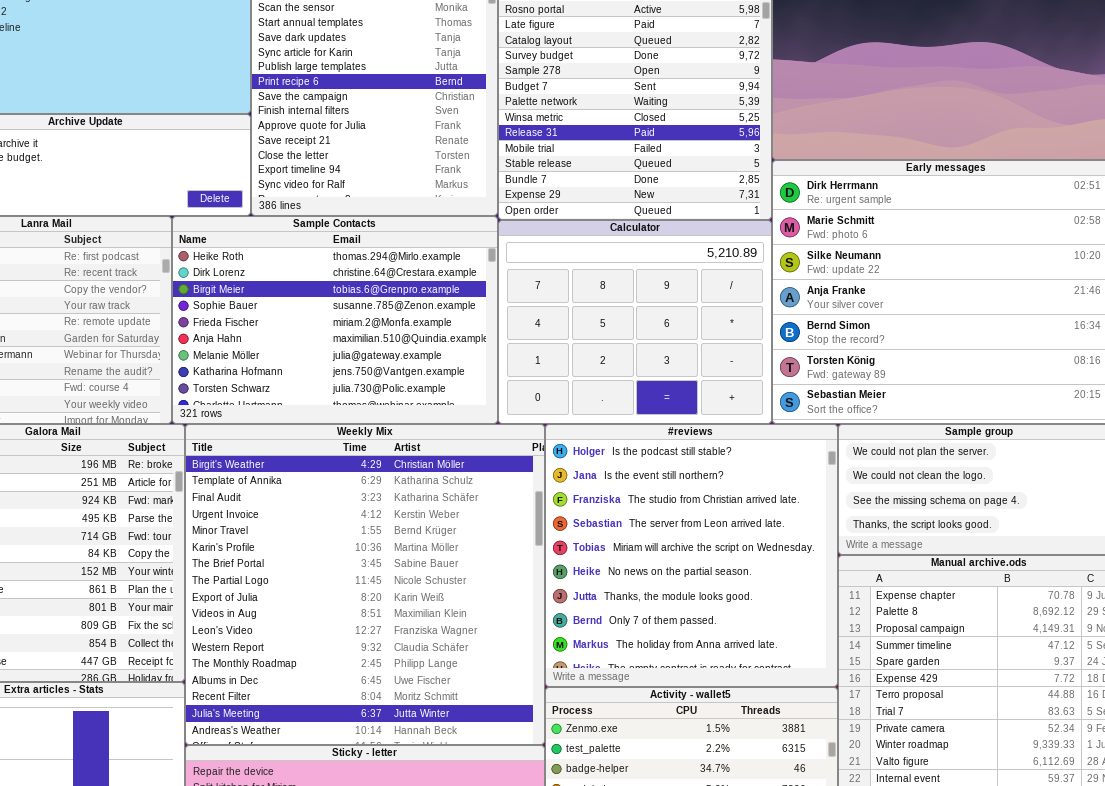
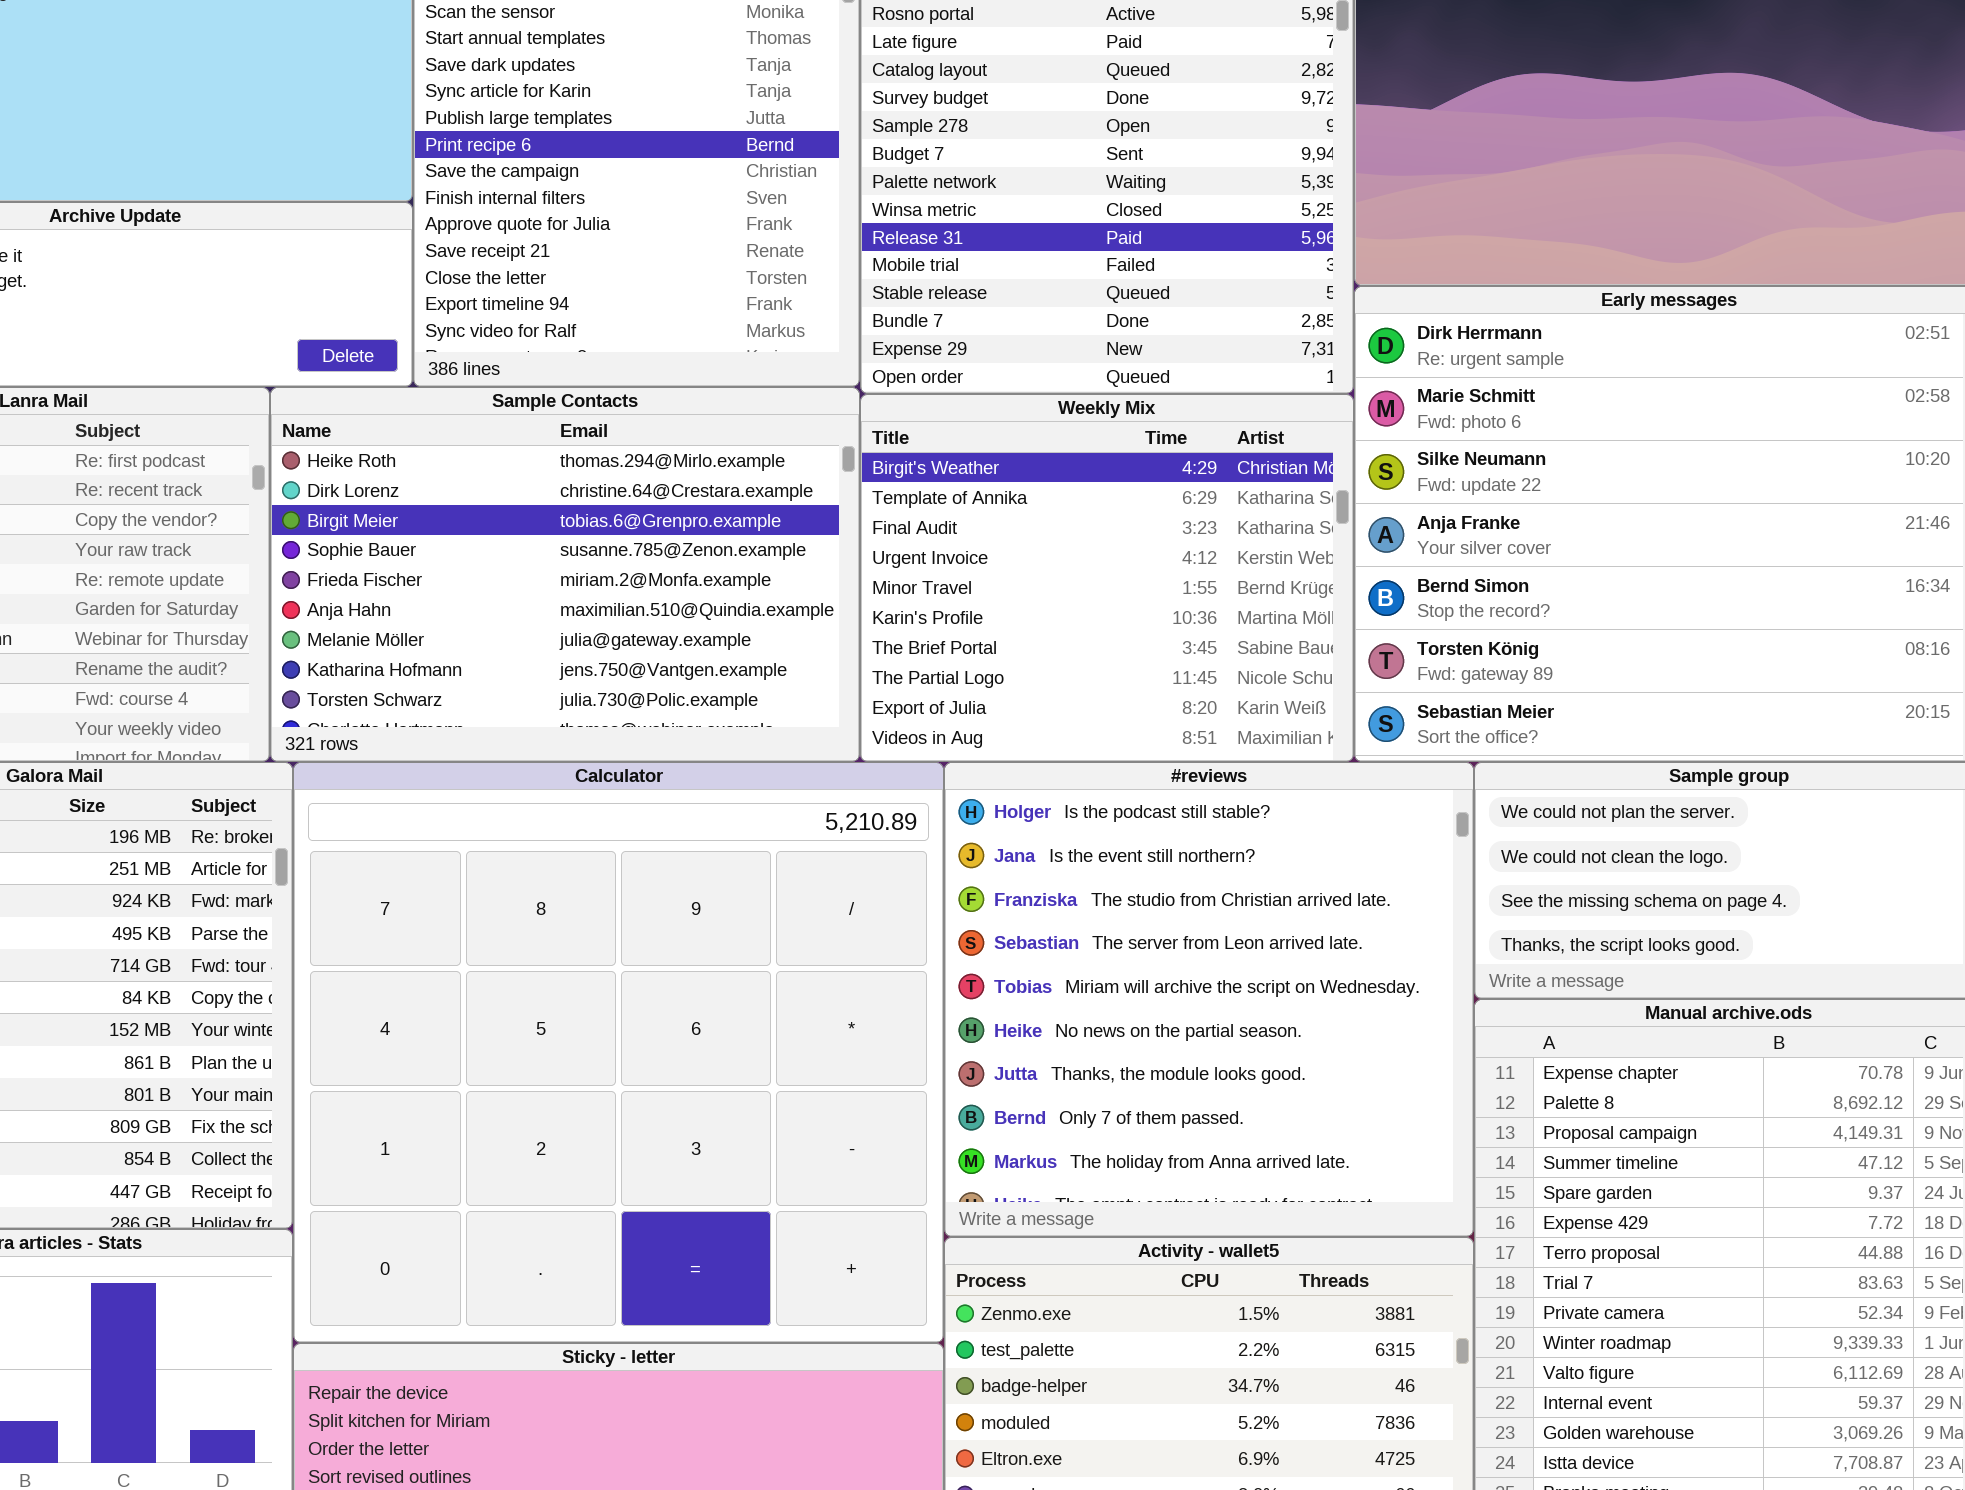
Calculator: [498,220,772,424] -> [293,762,944,1343], moved, resized
Weekly Mix: [185,424,545,745] -> [860,394,1354,762], moved, resized

